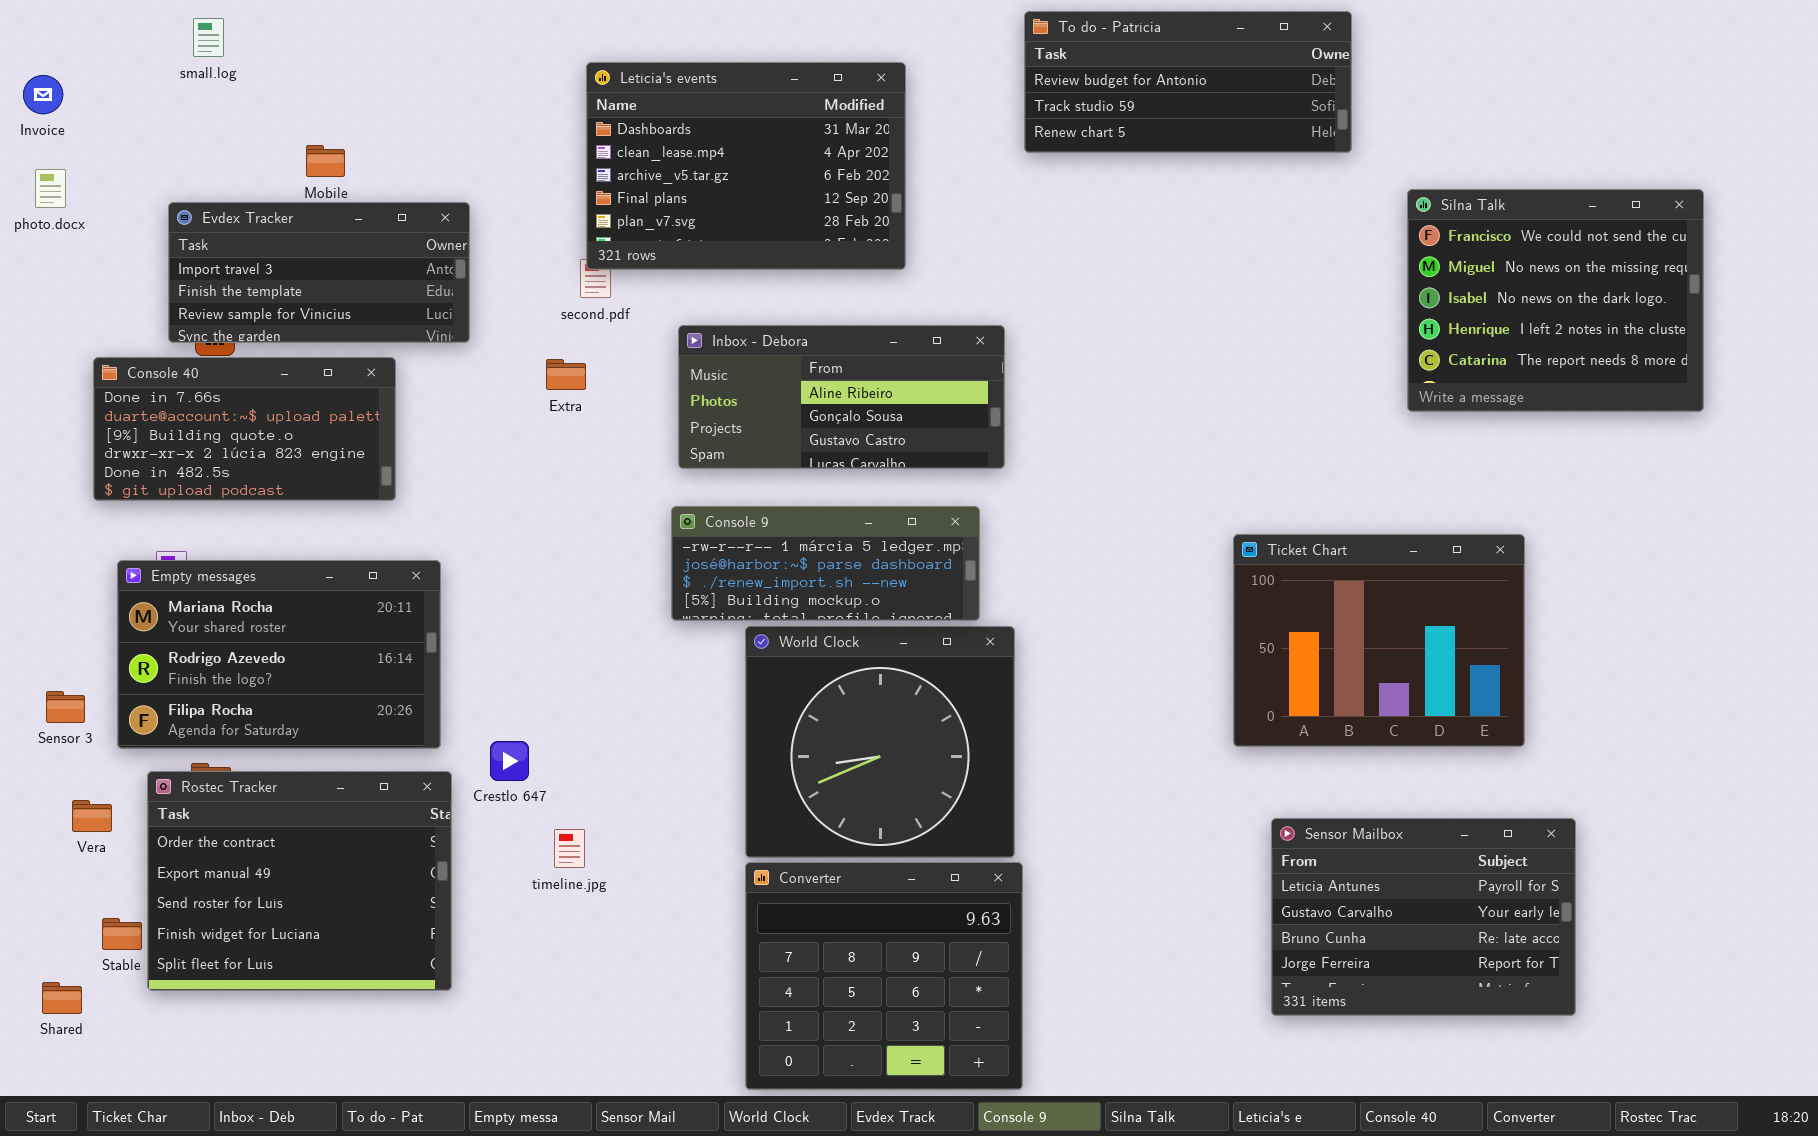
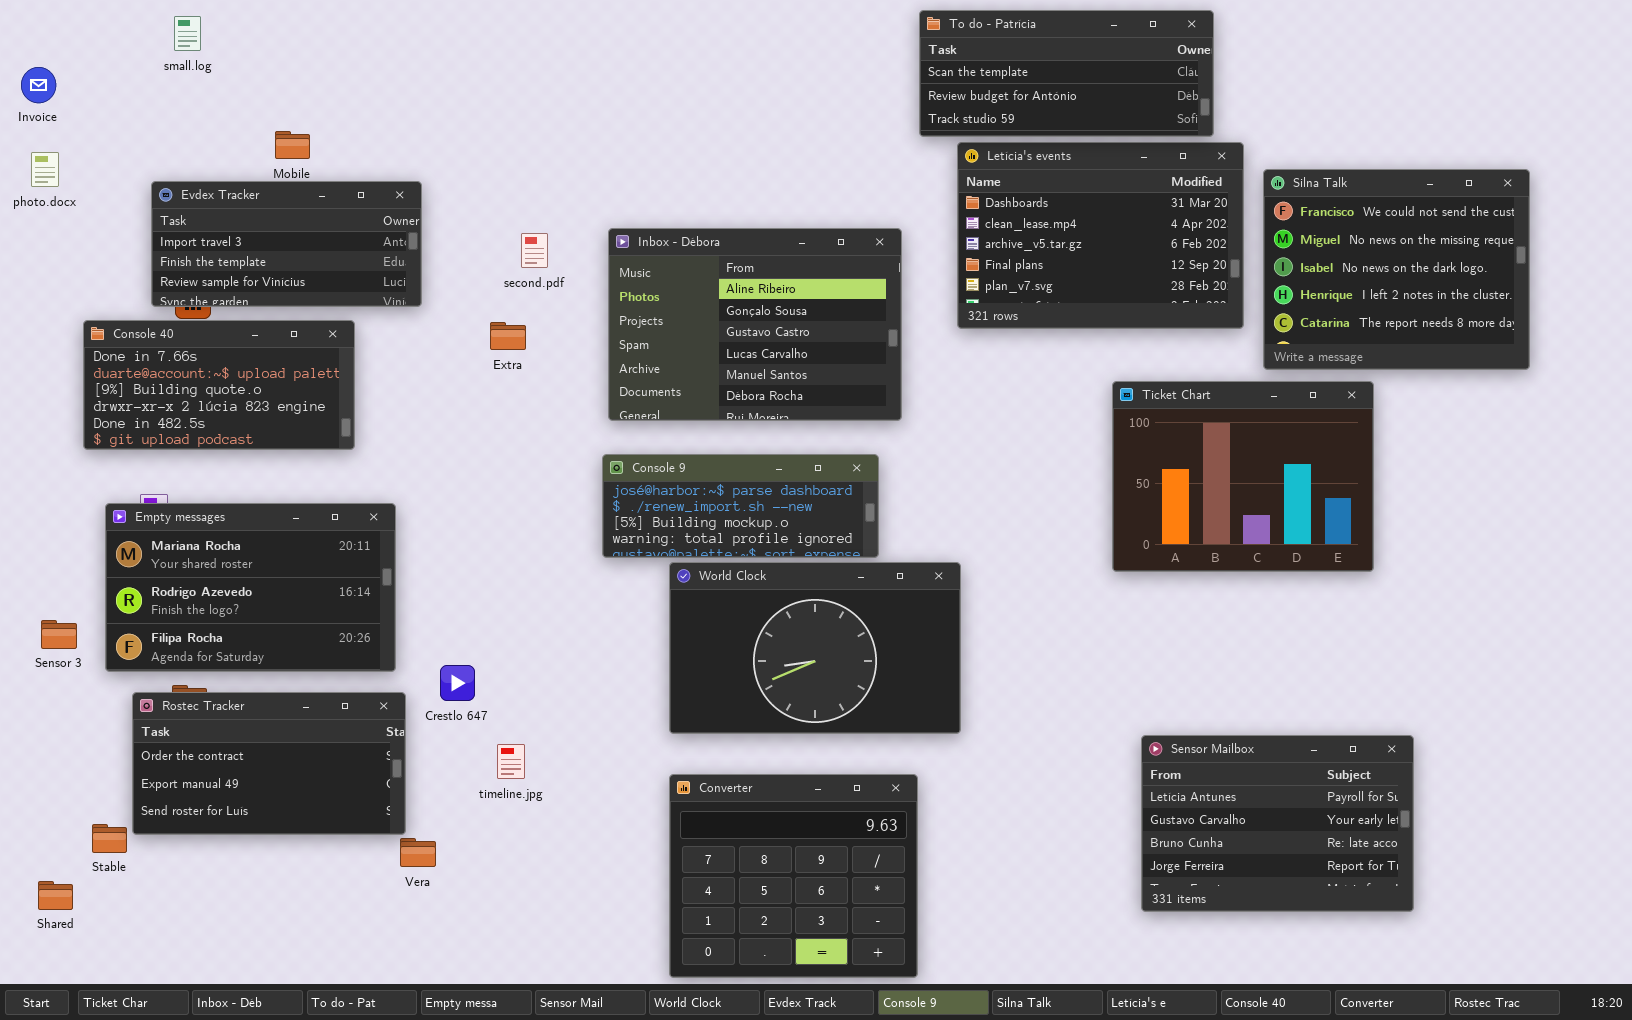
To do - Patrícia: [1024,11,1352,153] -> [919,10,1214,137], scrolled up 1 row
Letícia's events: [586,62,906,270] -> [957,142,1244,329], moved
Inbox - Débora: [678,325,1005,469] -> [608,228,902,421], resized
Console 9: [671,506,980,621] -> [602,454,879,558], scrolled down 1 row
Ticket Chart: [1233,534,1525,747] -> [1112,381,1374,572], moved
World Clock: [745,626,1015,858] -> [669,562,961,734], resized
Rostec Tracker: [147,771,452,991] -> [132,692,406,835], resized
Vera: [72,800,112,832] -> [400,838,436,867], moved

